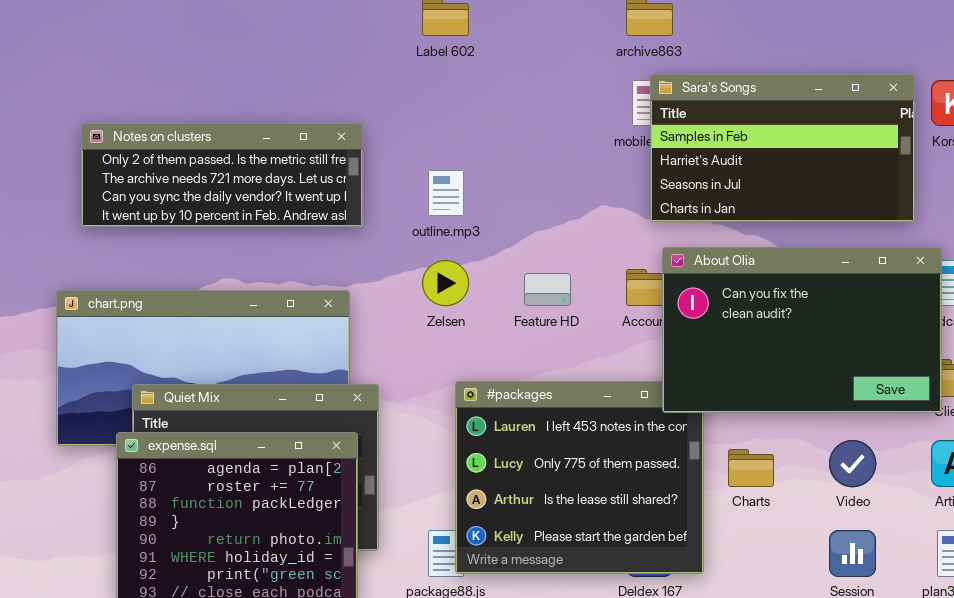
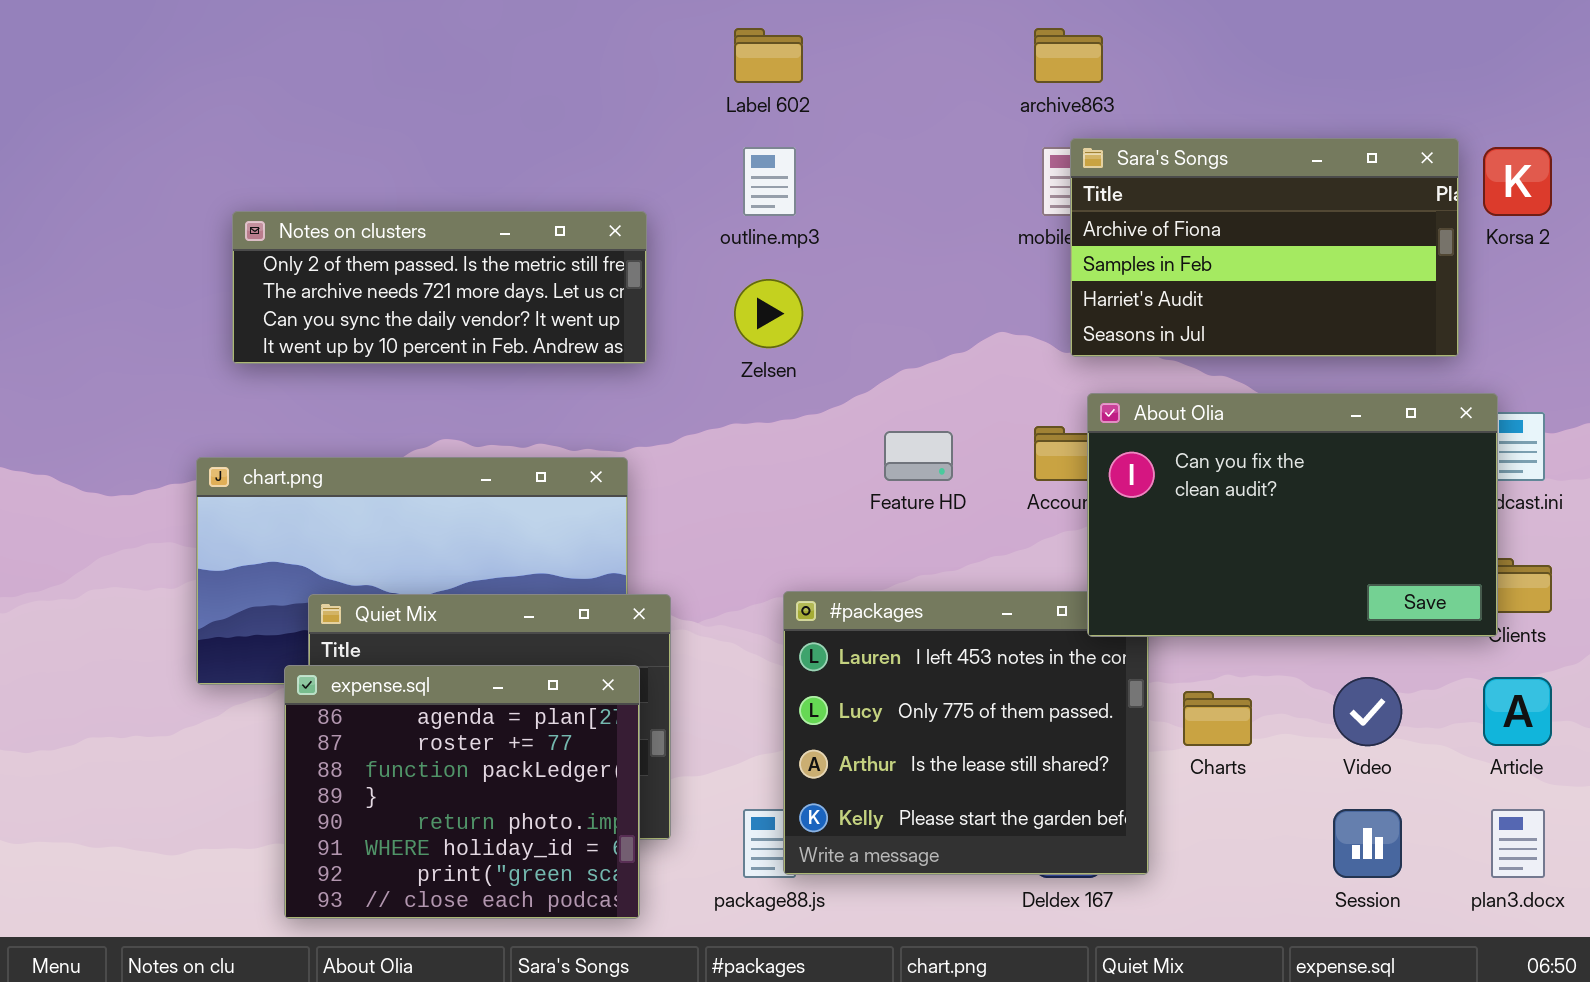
Sara's Songs: [650,74,915,222] -> [1070,138,1459,357], scrolled up 1 row
outline.mp3: [428,170,464,216] -> [743,147,796,216], moved
Zelsen: [422,260,469,306] -> [734,279,803,348], moved

